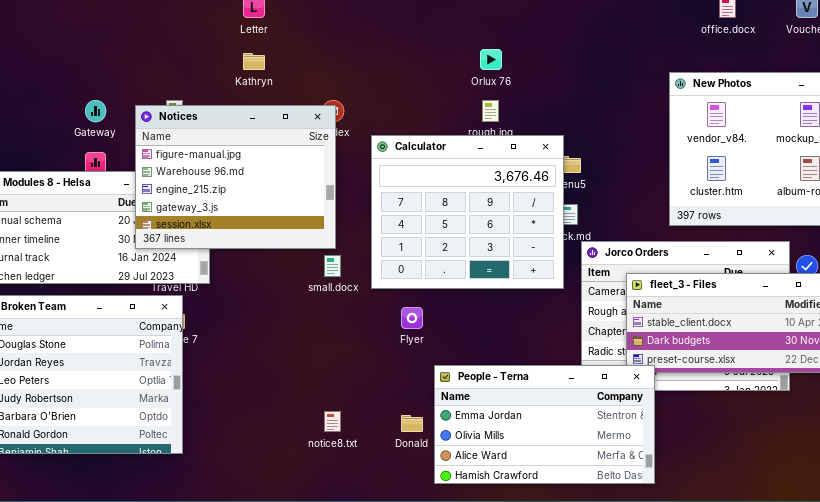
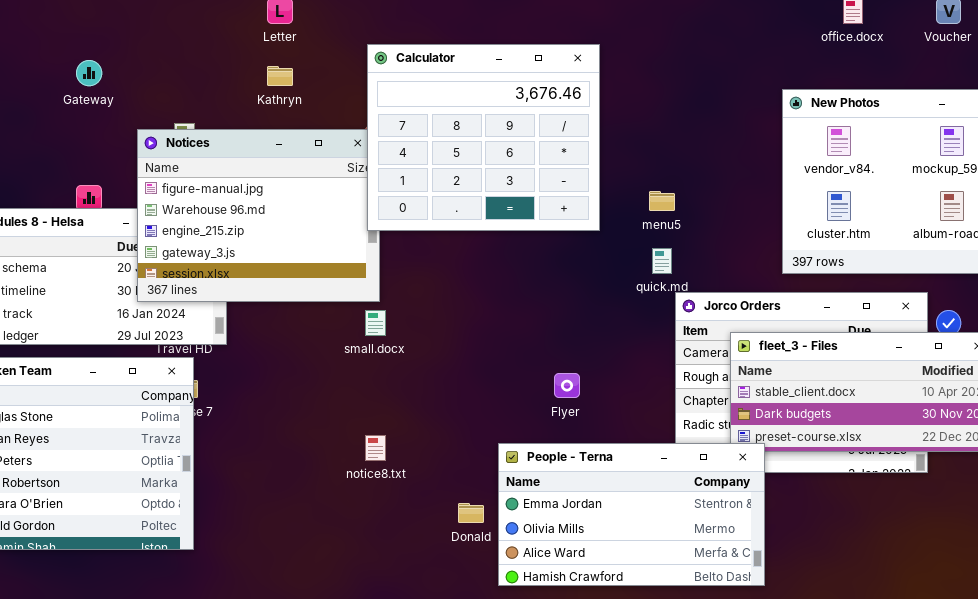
Gateway: [85,100,106,122] -> [76,60,102,86], moved
Calculator: [371,135,564,289] -> [367,44,600,231], moved
Flyer: [401,307,423,329] -> [554,373,580,398], moved
notice8.txt: [324,411,341,432] -> [365,435,386,461], moved

